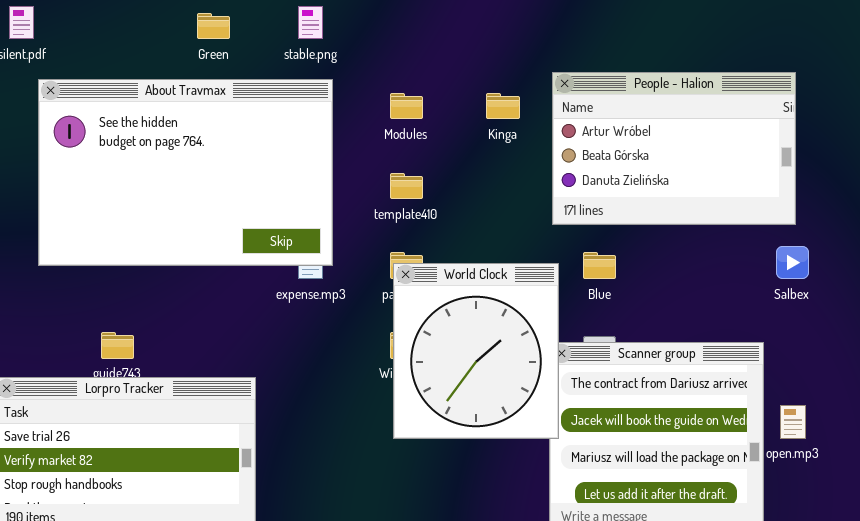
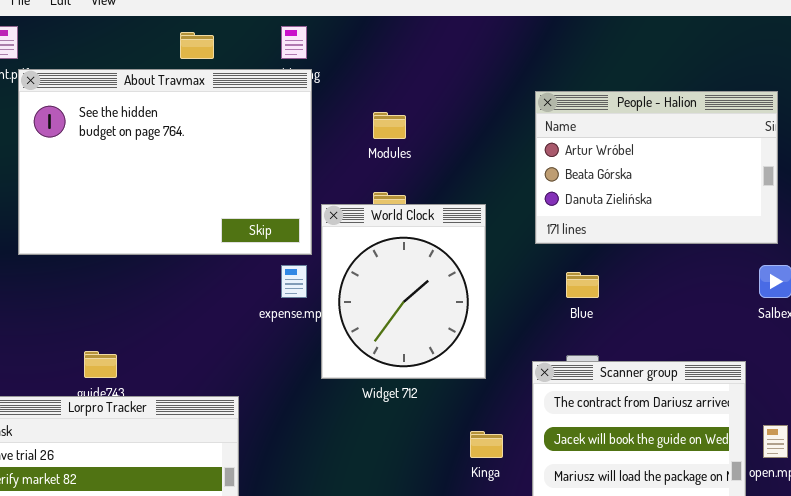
About Travmax: [38,79,333,266] -> [18,69,312,255], moved
Kinga: [486,93,520,119] -> [470,431,503,458], moved
World Clock: [393,263,559,439] -> [321,204,486,379], moved

